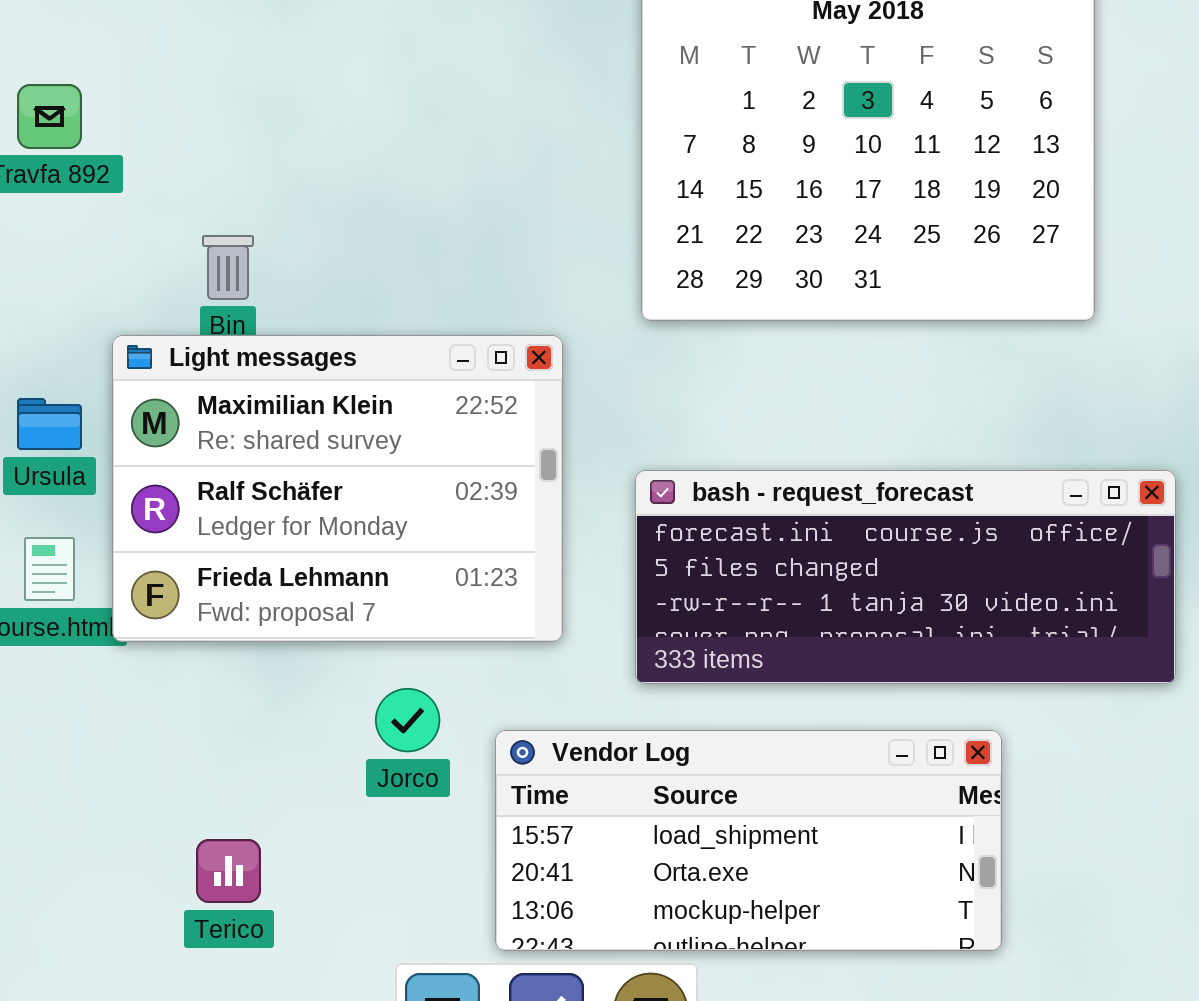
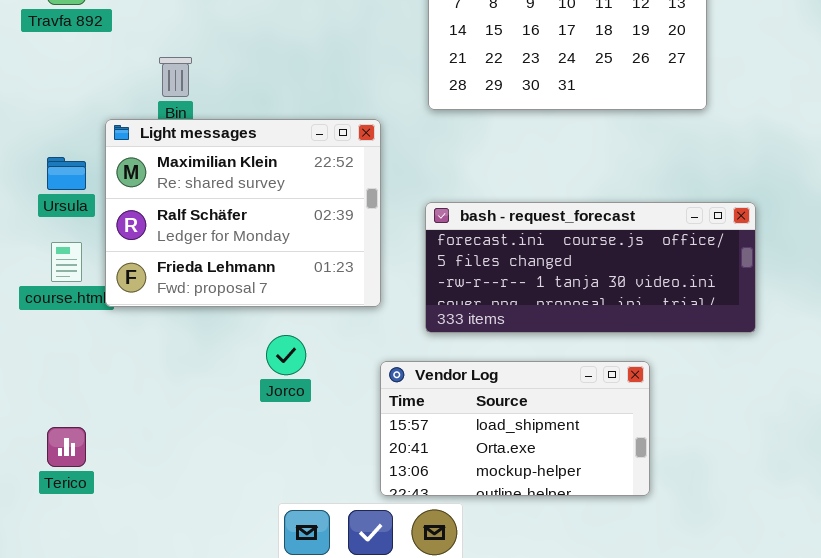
Vendor Log: [495,730,1002,951] -> [380,361,650,496], resized
Terico: [196,839,261,903] -> [47,427,86,467], moved

